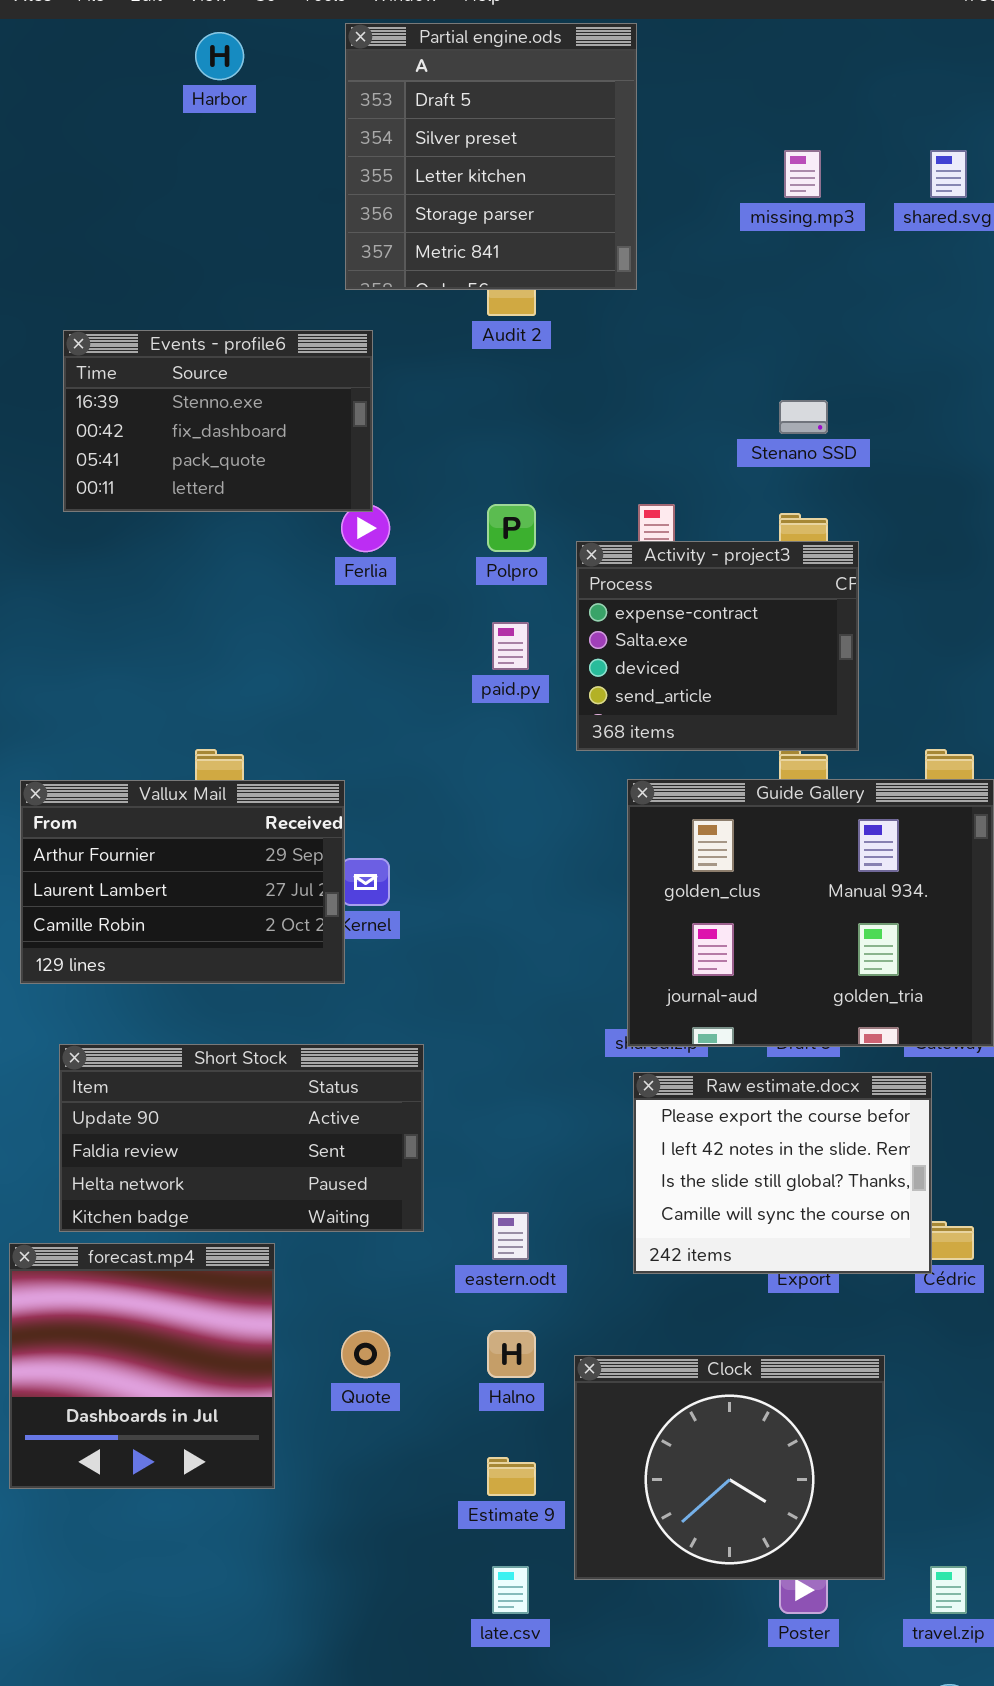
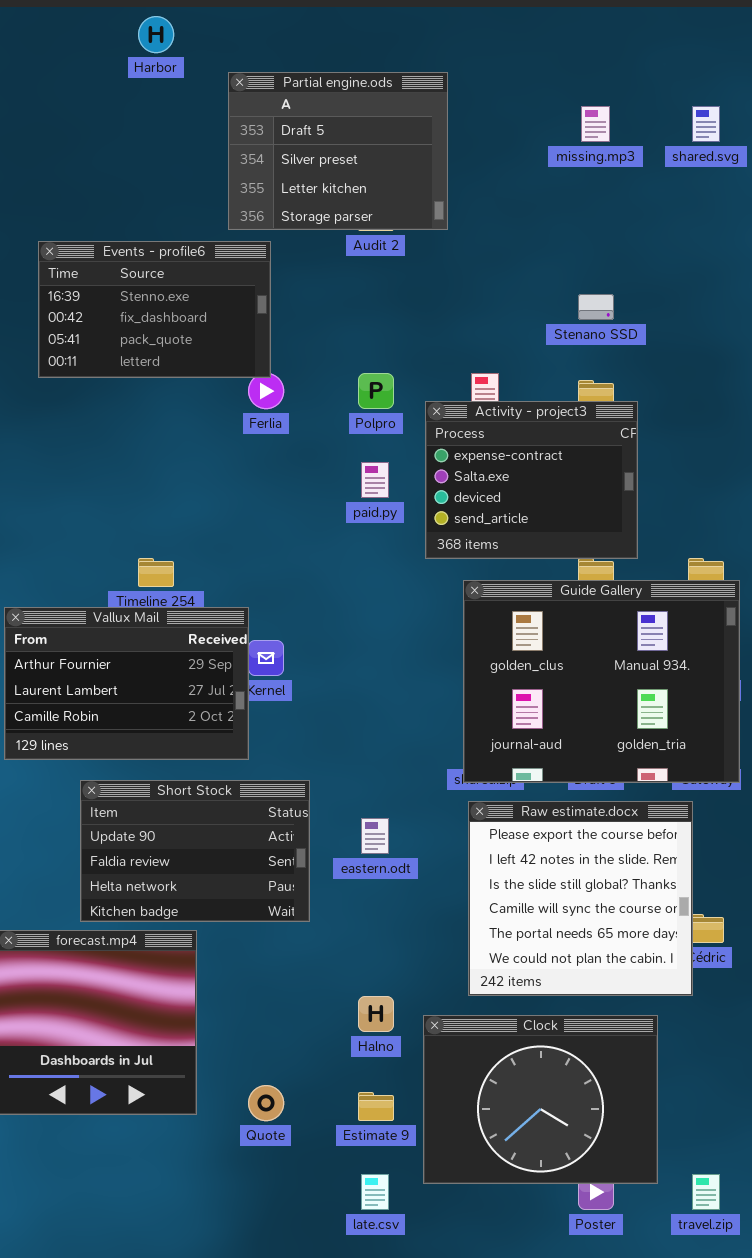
Partial engine.ods: [345,23,637,290] -> [228,72,448,230], moved, resized
Vallux Mail: [20,780,345,984] -> [4,607,249,760], moved
Short Stock: [59,1044,424,1232] -> [80,780,310,922], resized
Raw estimate.docx: [633,1072,932,1274] -> [468,801,693,996], resized
eastern.odt: [492,1212,529,1260] -> [361,818,389,854], moved
Quote: [341,1330,390,1378] -> [248,1085,284,1121], moved

